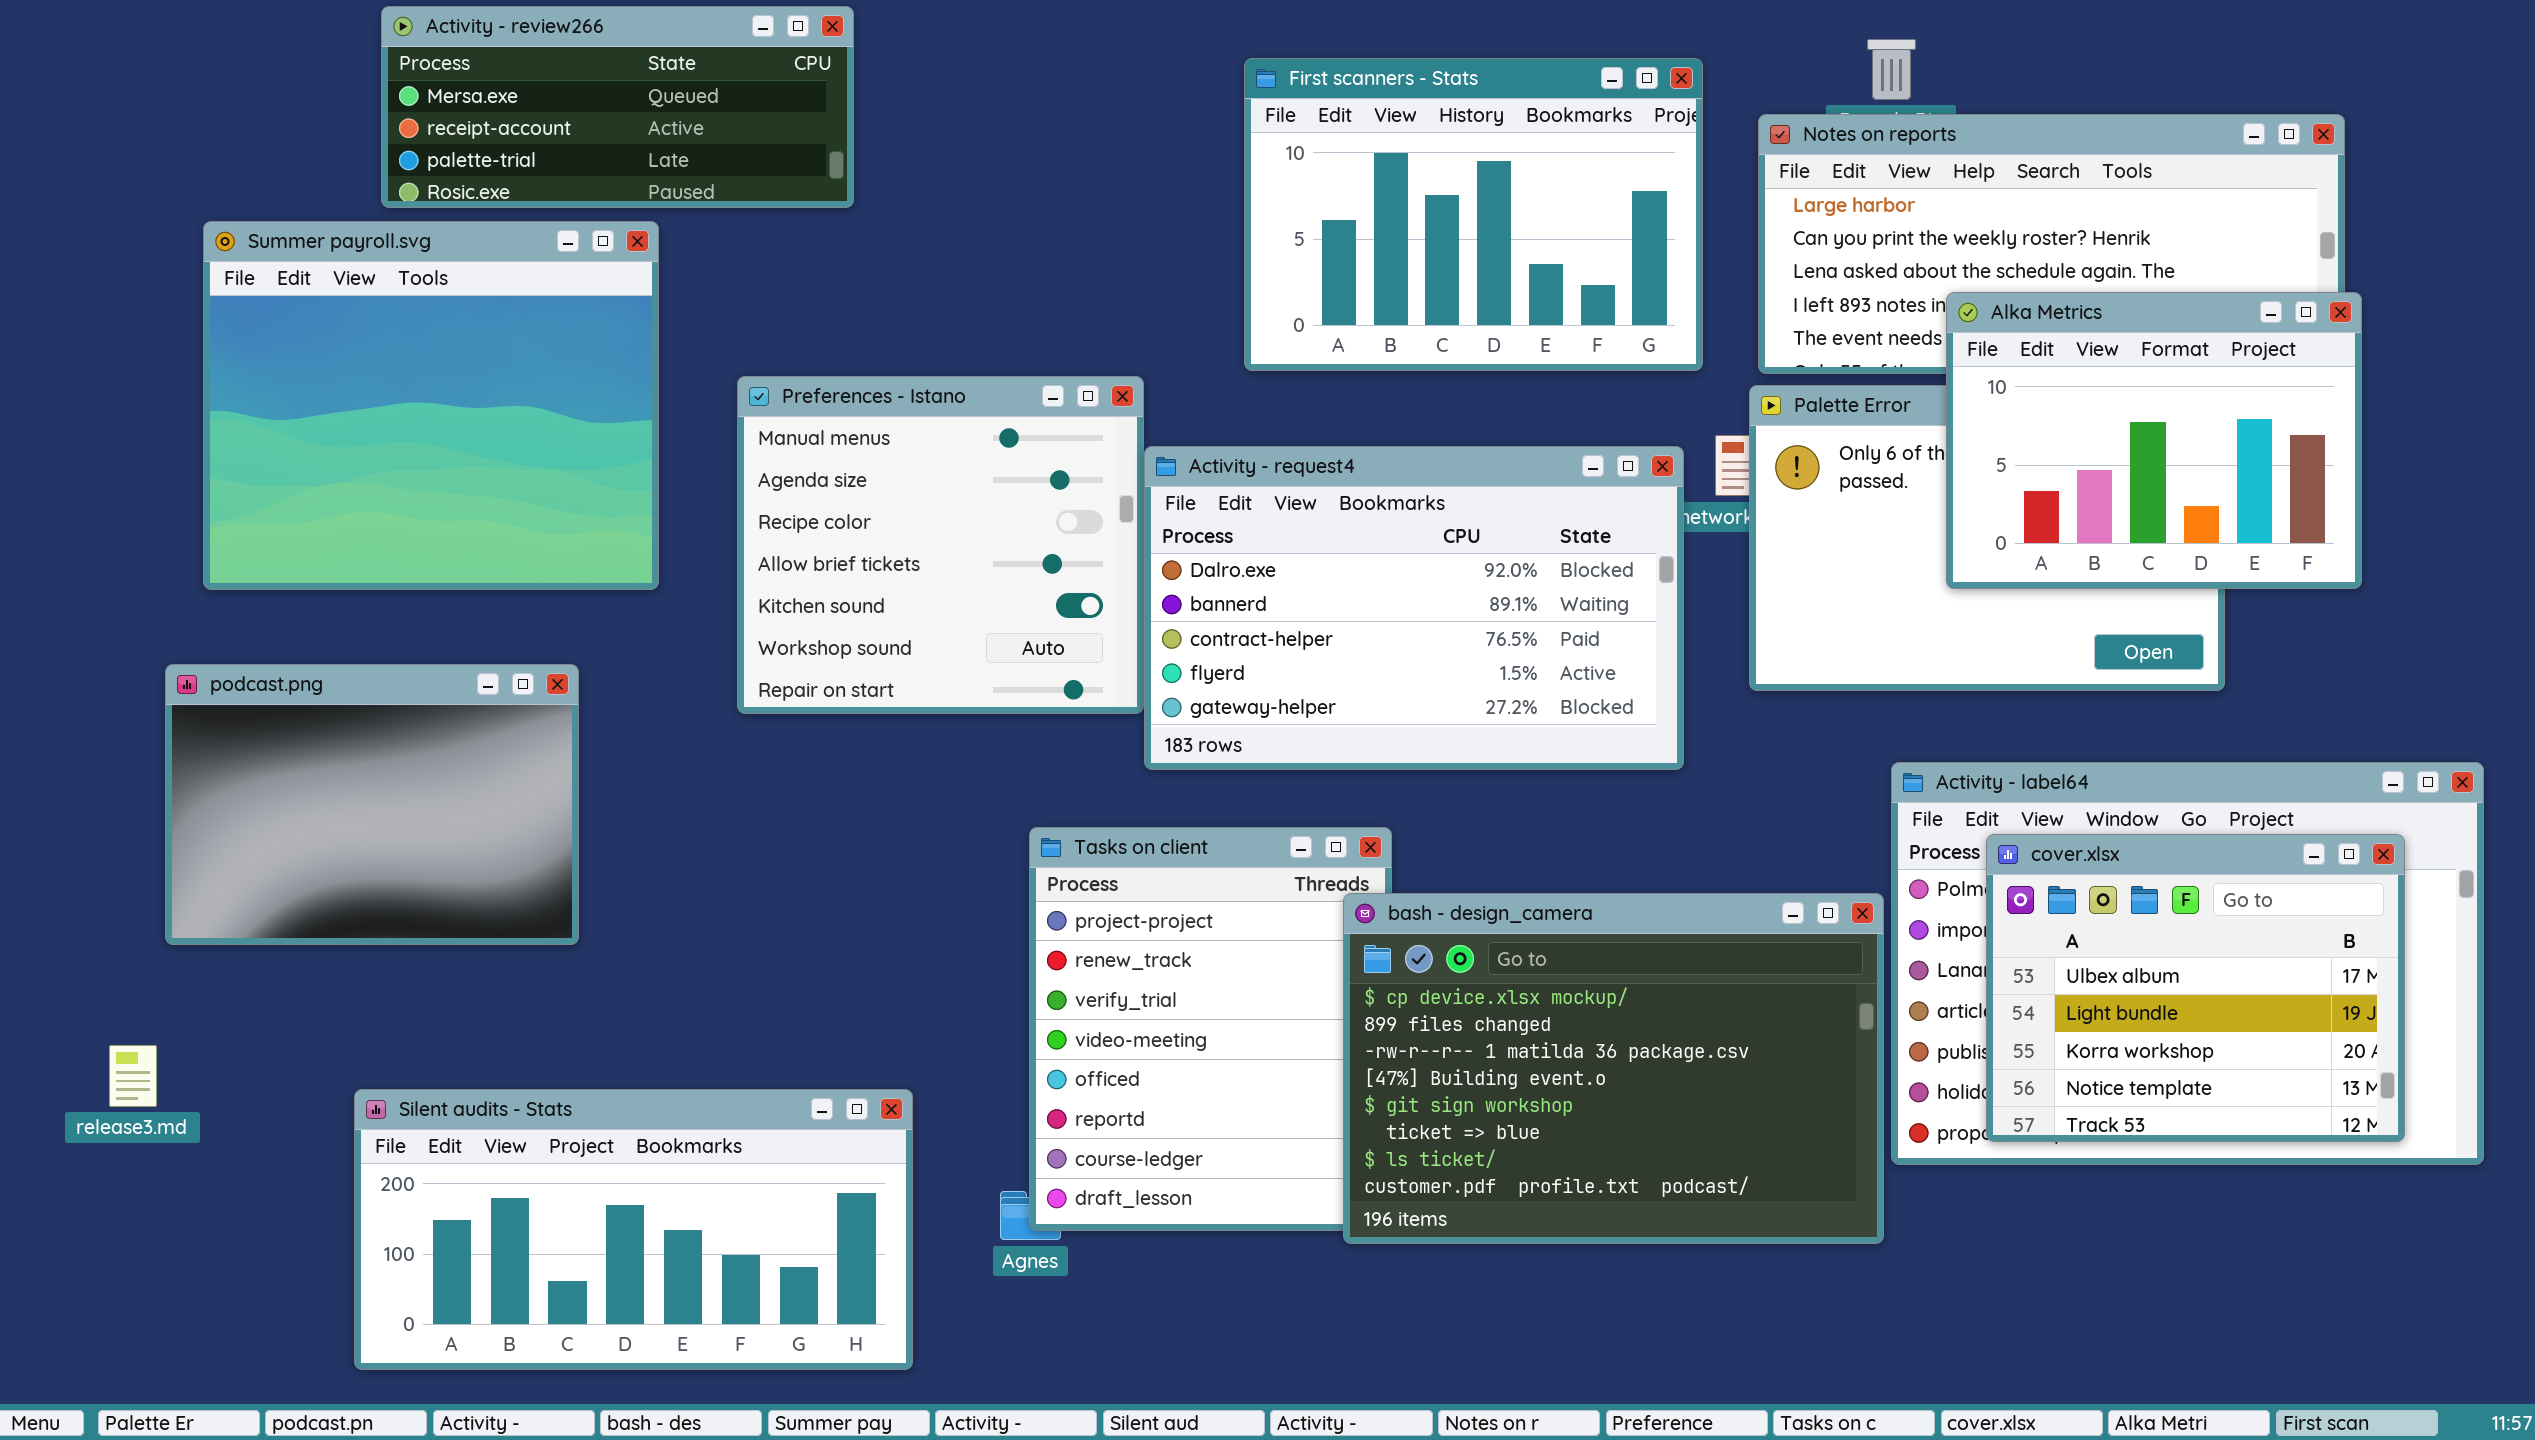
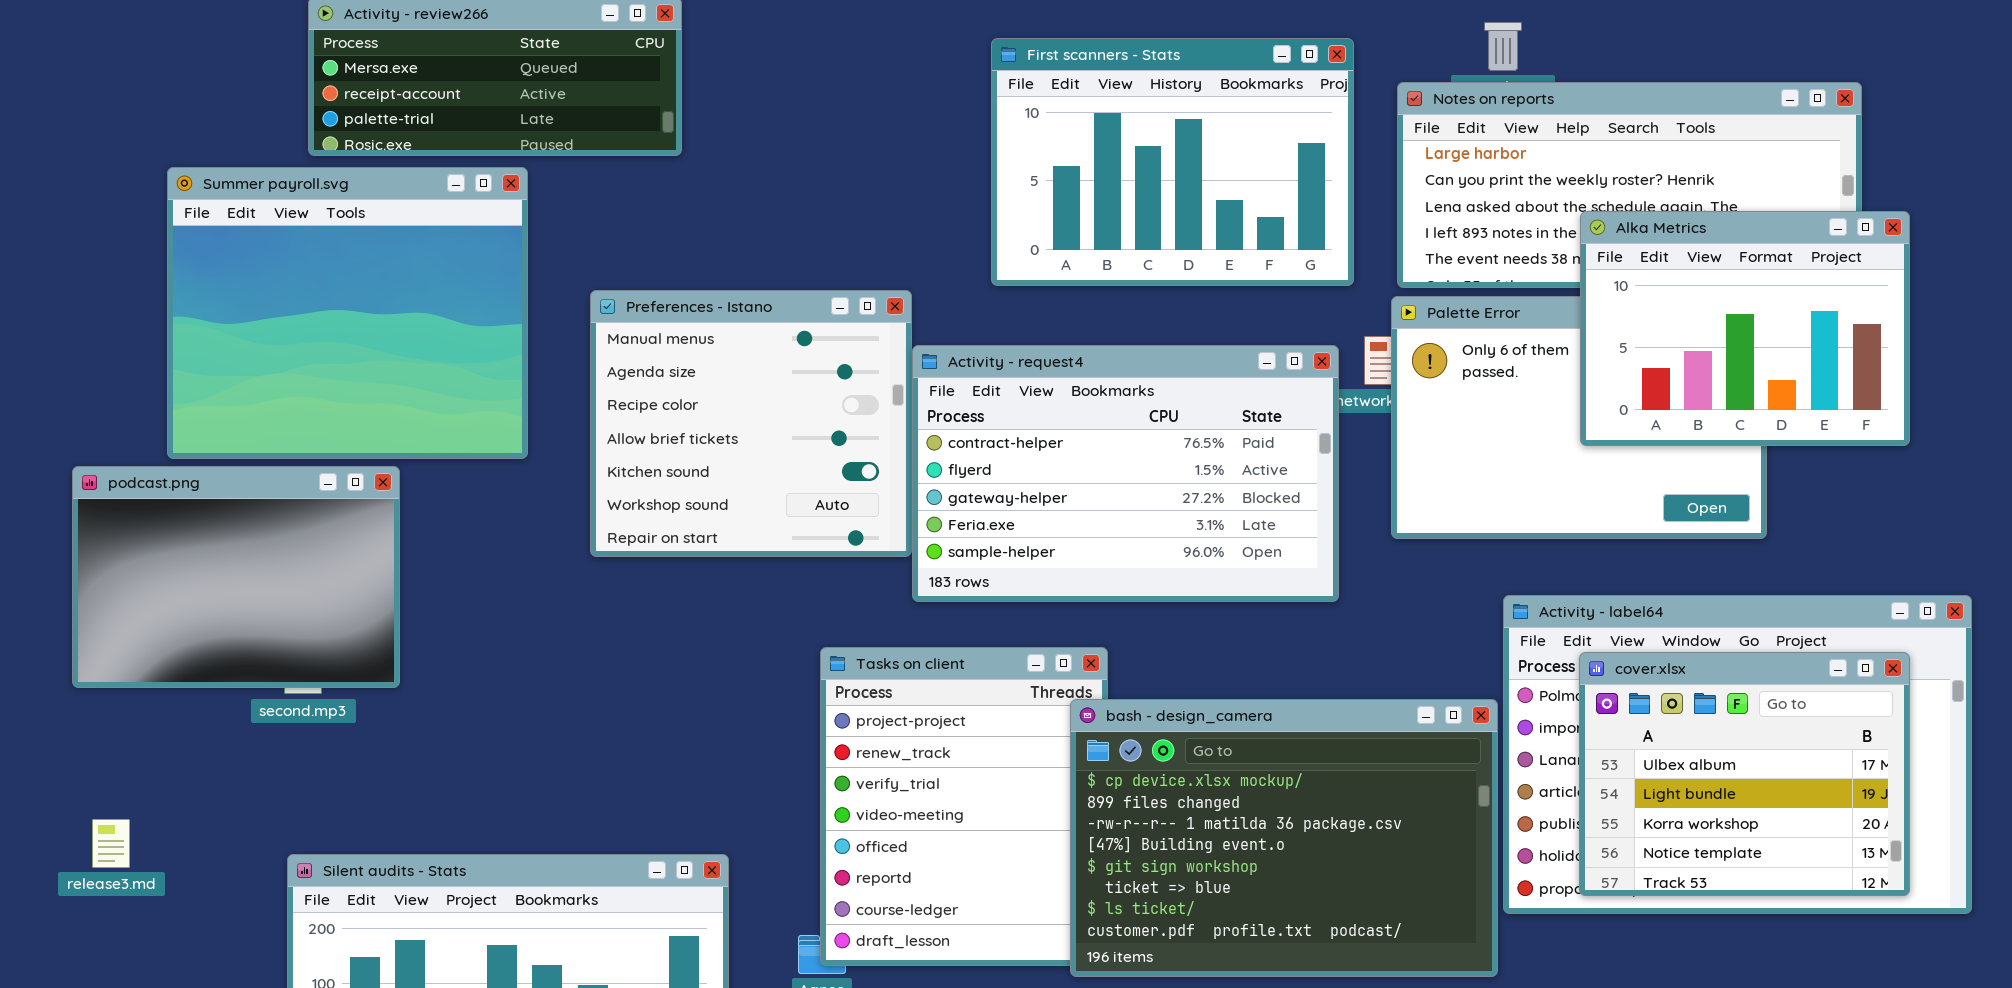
Alka Metrics: [1946,292,2362,589] -> [1580,211,1910,446], moved
Activity - request4: [1144,446,1684,770] -> [912,345,1339,602], scrolled down 2 rows
podcast.png: [165,664,579,945] -> [72,466,400,688], moved

